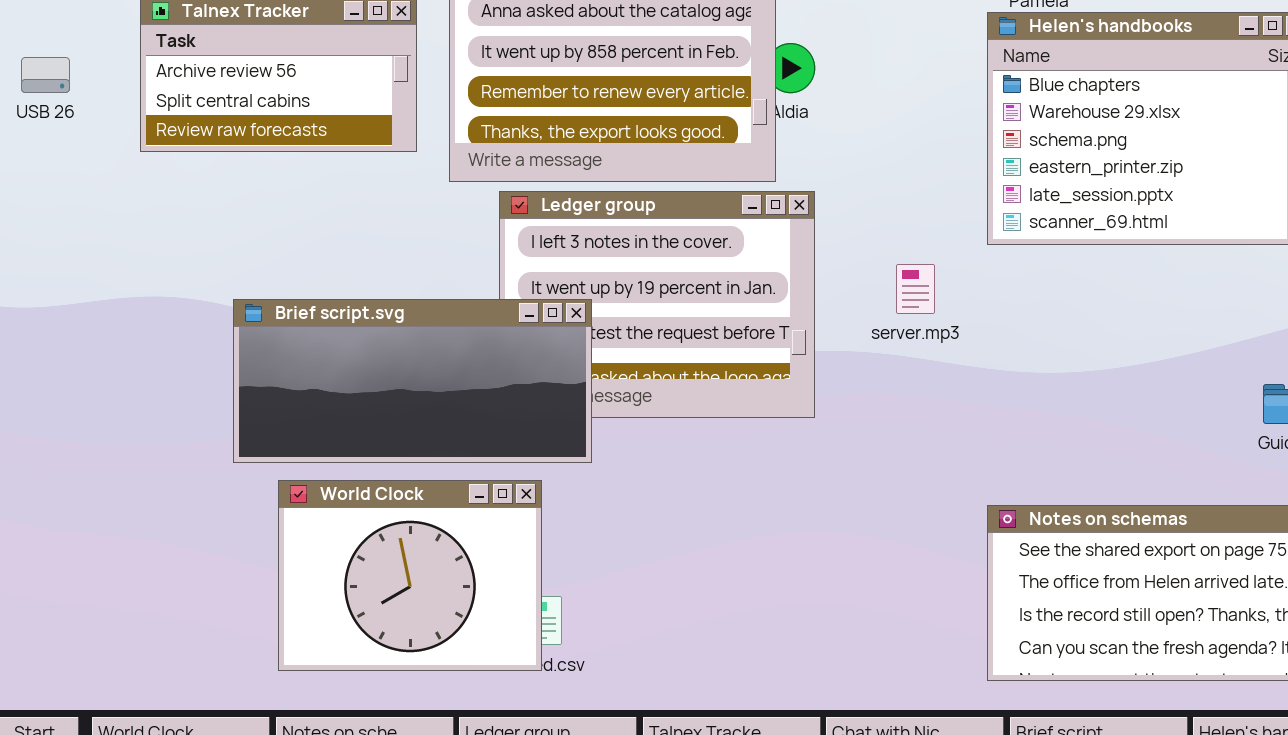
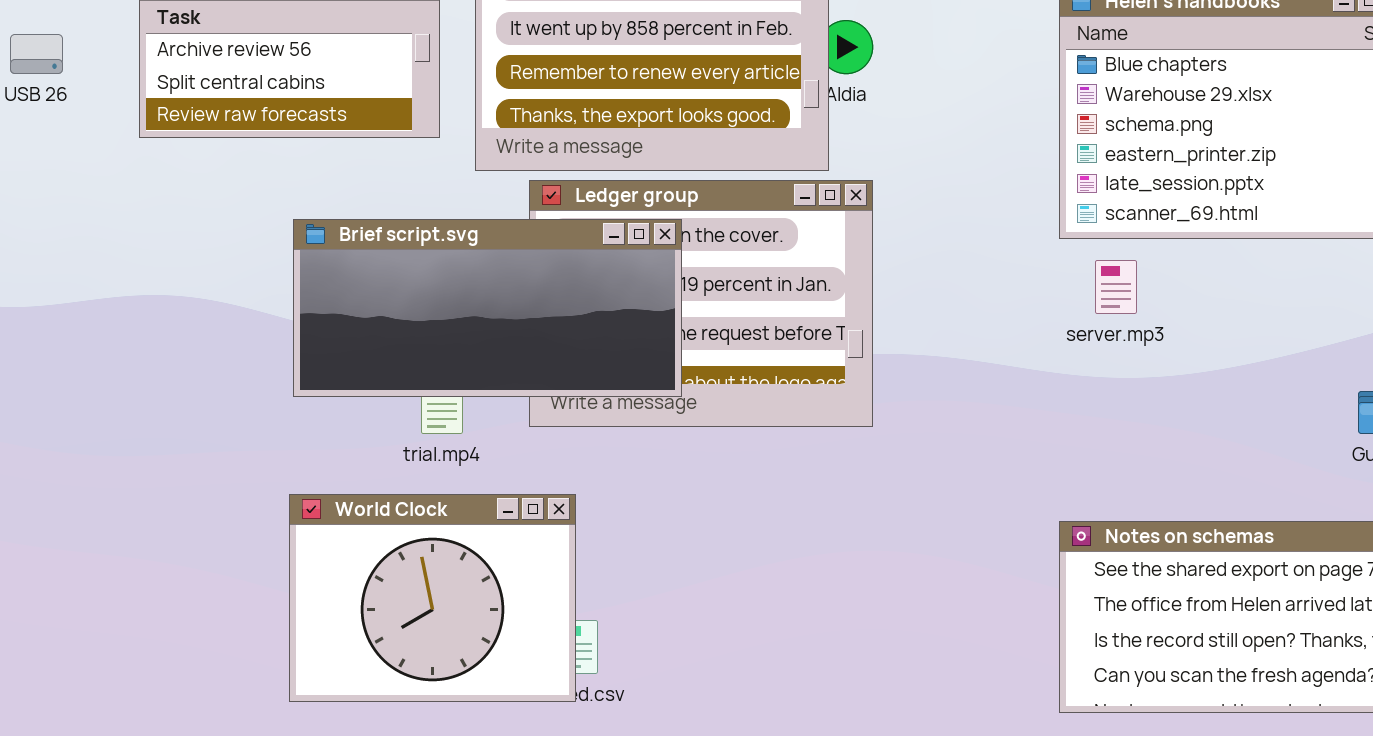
server.mp3: [896,264,935,314] -> [1095,260,1137,314], moved
Brief script.svg: [233,299,592,463] -> [293,219,682,397], moved

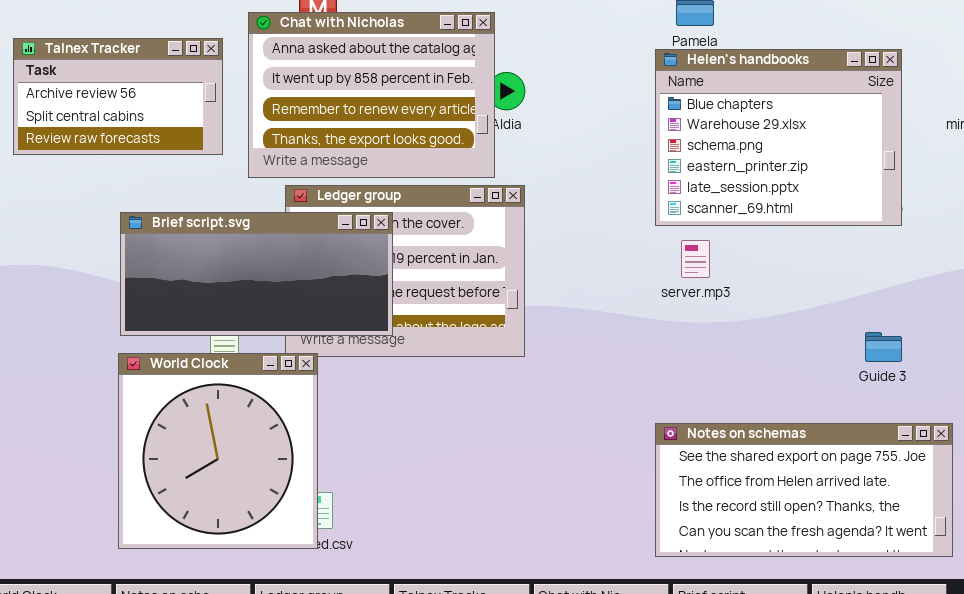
World Clock: [289,494,576,702] -> [118,353,318,549], resized

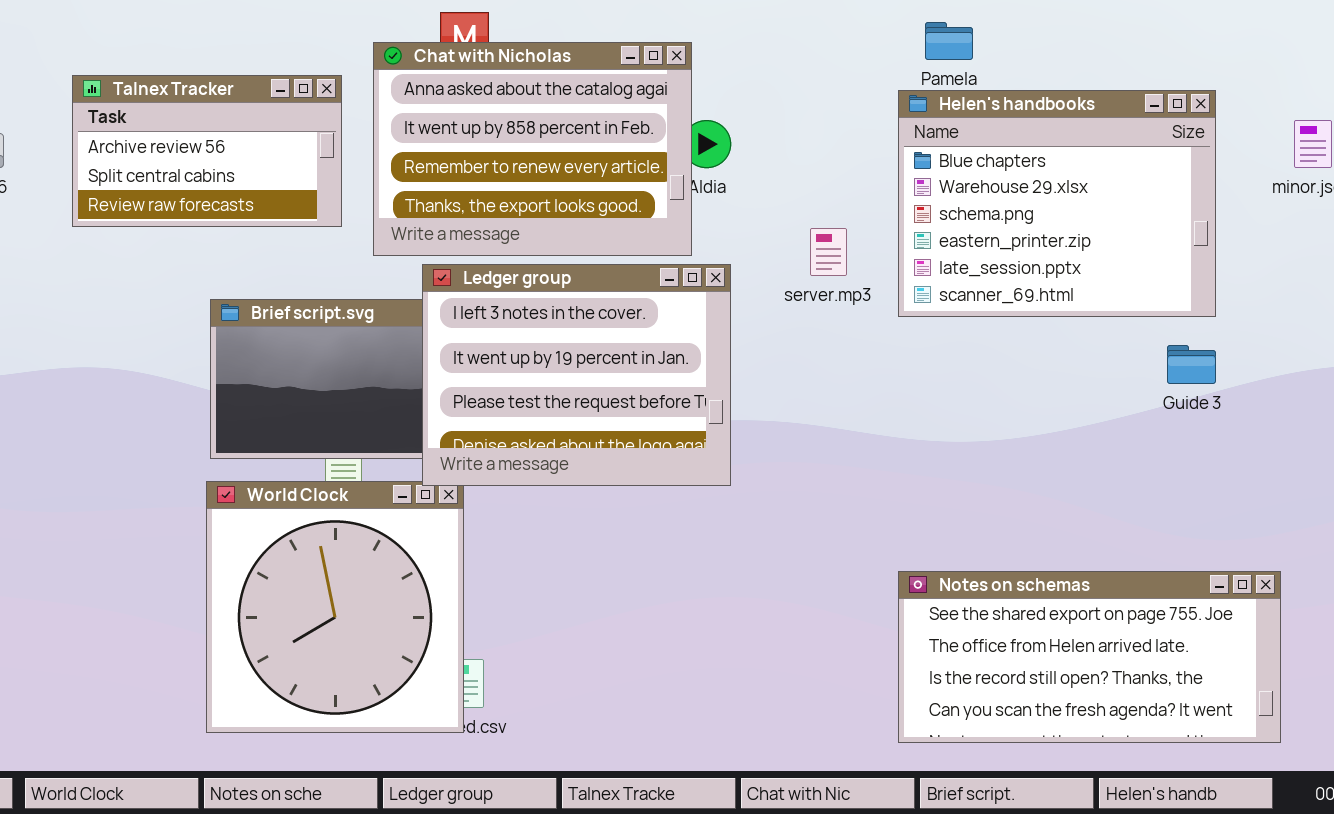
Ledger group: [285,185,525,357] -> [422,264,731,486], raised
server.mp3: [681,240,710,278] -> [810,228,847,276], moved
Guide 3: [865,332,902,362] -> [1167,345,1216,384], moved

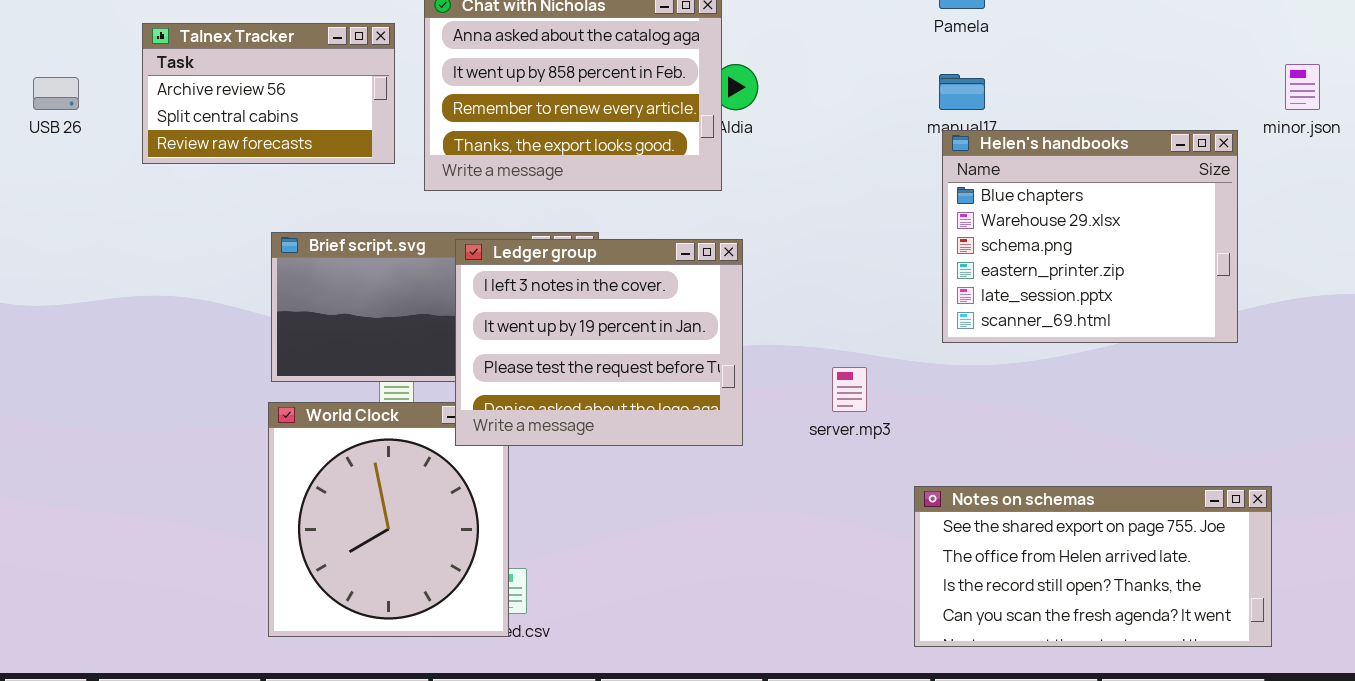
Helen's handbooks: [898,90,1216,317] -> [942,130,1238,343], moved
server.mp3: [810,228,847,276] -> [832,367,867,412], moved
Ledger group: [422,264,731,486] -> [455,239,743,446], moved

